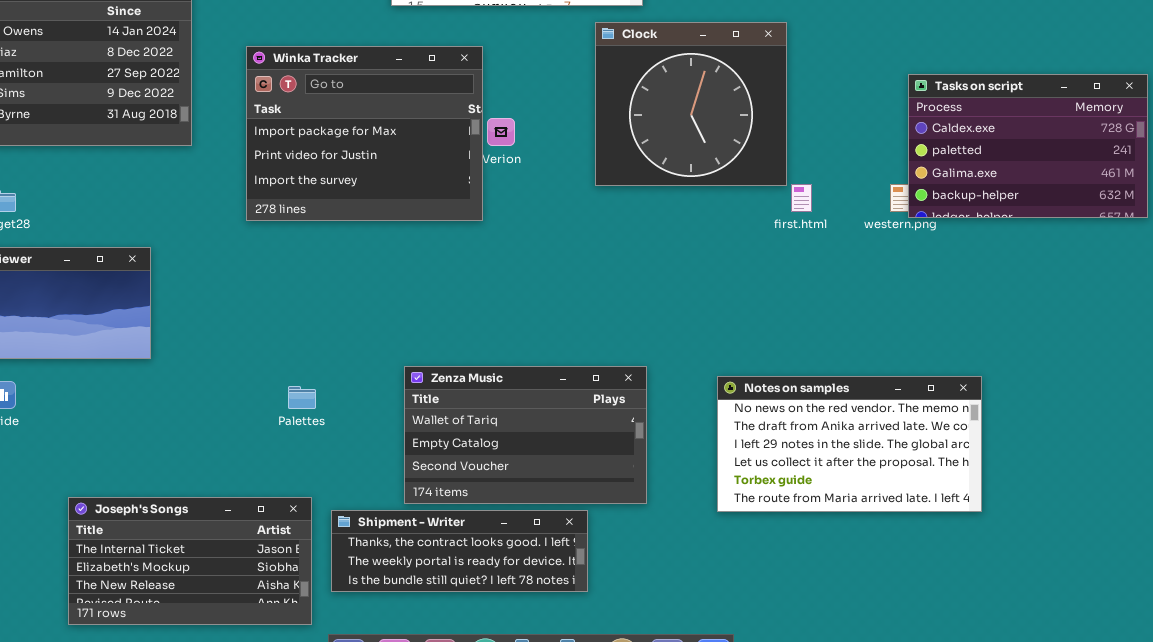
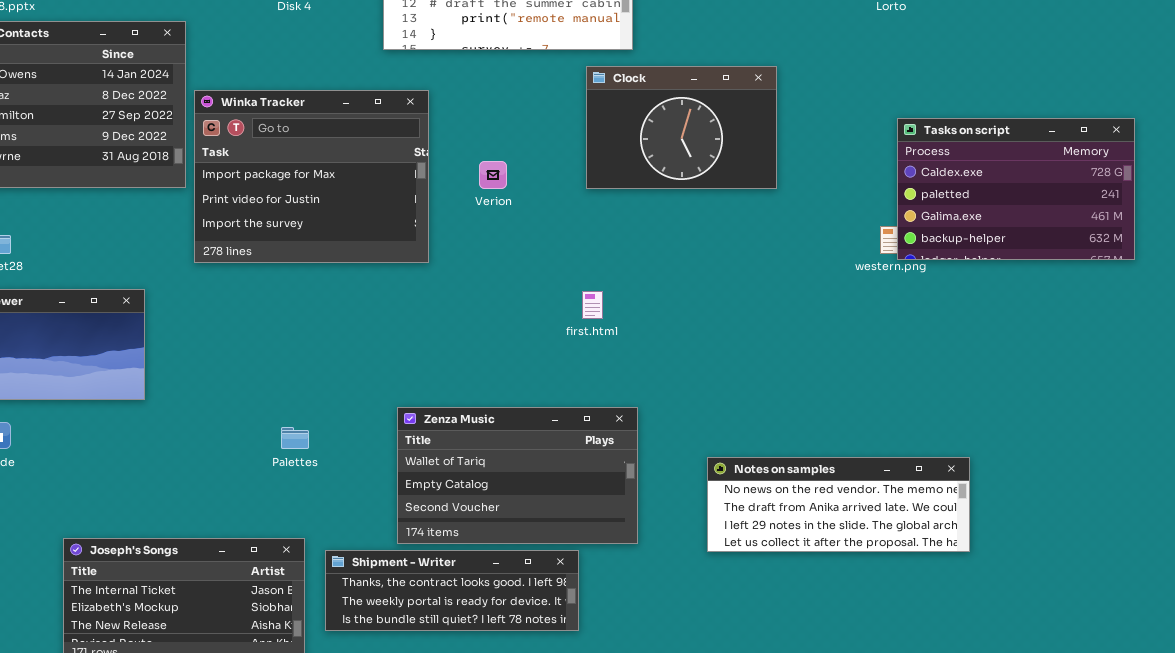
Clock: [595,22,787,186] -> [586,66,777,189], resized
Winka Tracker: [246,46,483,221] -> [194,90,429,263], moved
first.html: [791,184,812,212] -> [582,291,603,319], moved
Notes on samples: [717,376,982,512] -> [707,457,970,552], resized

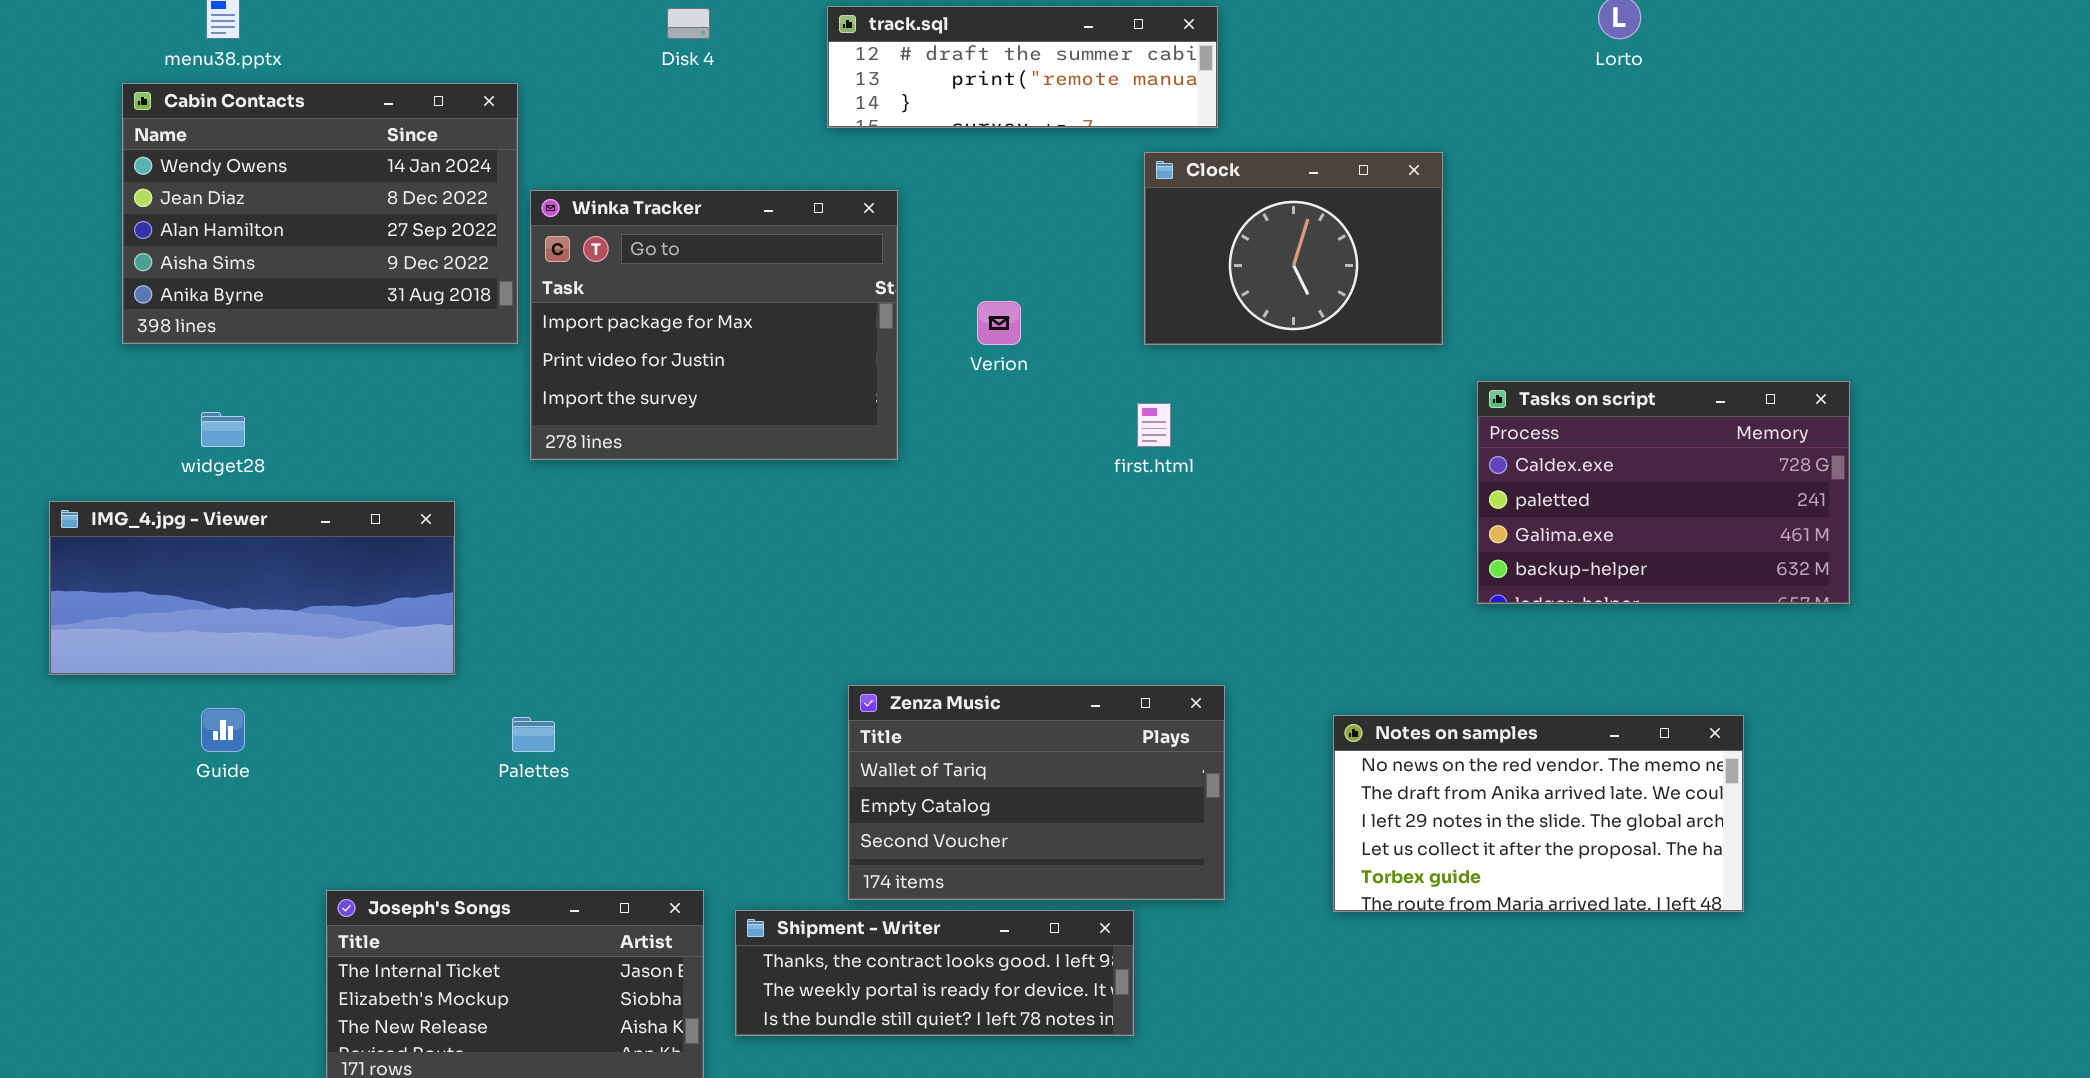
Tasks on script: [897,118,1135,260] -> [1477,381,1850,604], moved
first.html: [582,291,603,319] -> [1137,403,1171,447], moved
Palettes: [281,427,309,449] -> [512,717,555,752], moved
Notes on samples: [707,457,970,552] -> [1333,715,1744,912], resized

